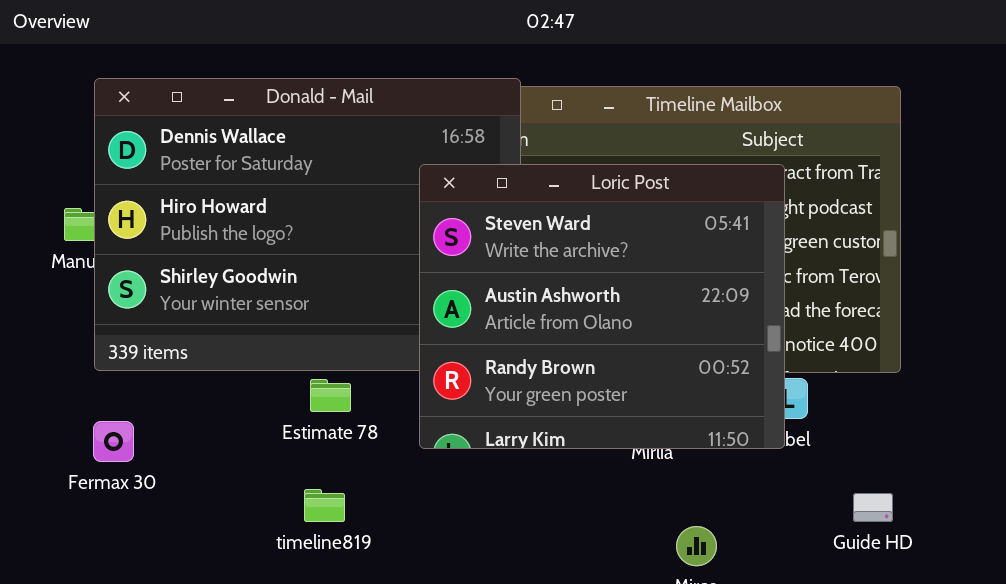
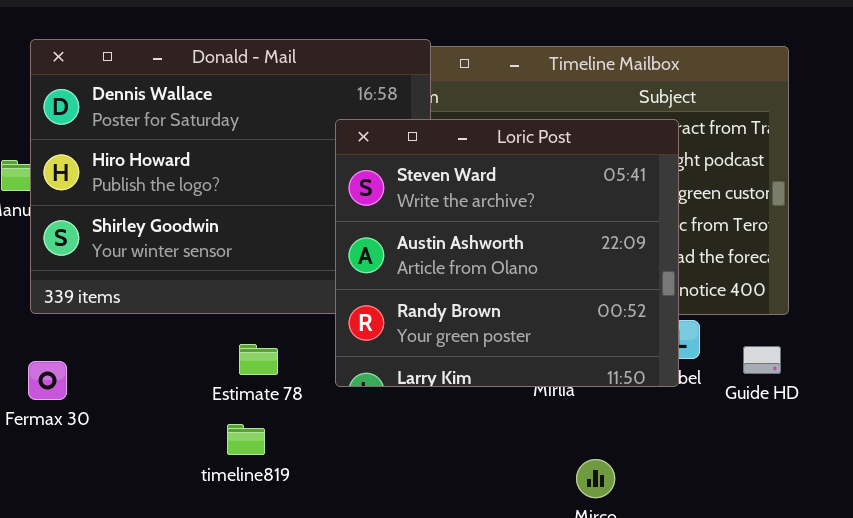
Estimate 78: [310,379,351,412] -> [239,344,278,375], moved
Guide HD: [853,493,893,522] -> [743,346,781,374], moved

